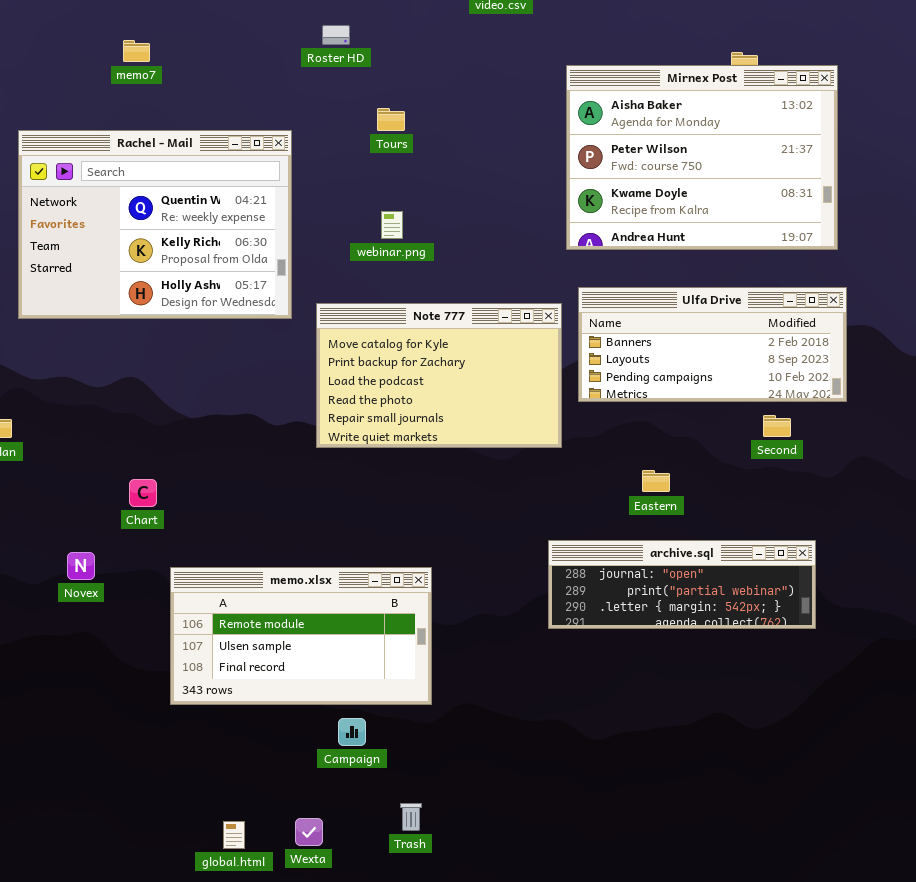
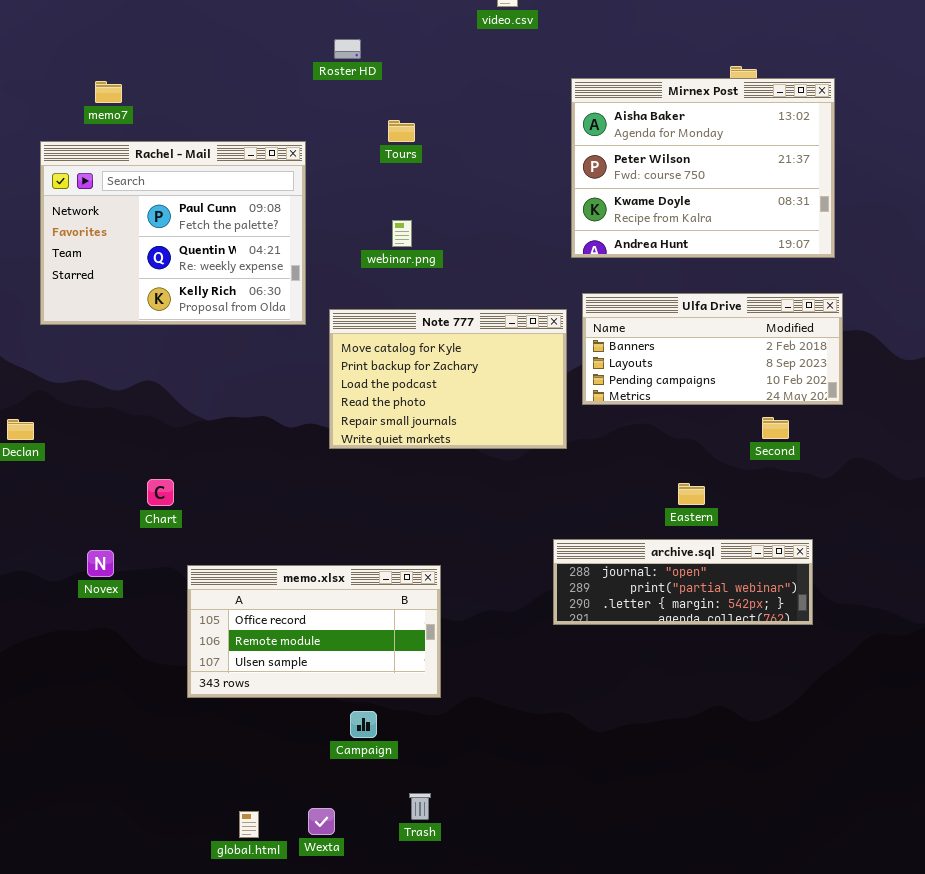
memo7: [123,40,150,62] -> [95,81,122,103], moved
Rachel - Mail: [18,130,292,319] -> [40,141,306,325], scrolled up 1 row
Eastern: [642,470,670,492] -> [678,483,705,505], moved
memo.xlsx: [170,567,432,705] -> [187,565,441,698], scrolled up 1 row

